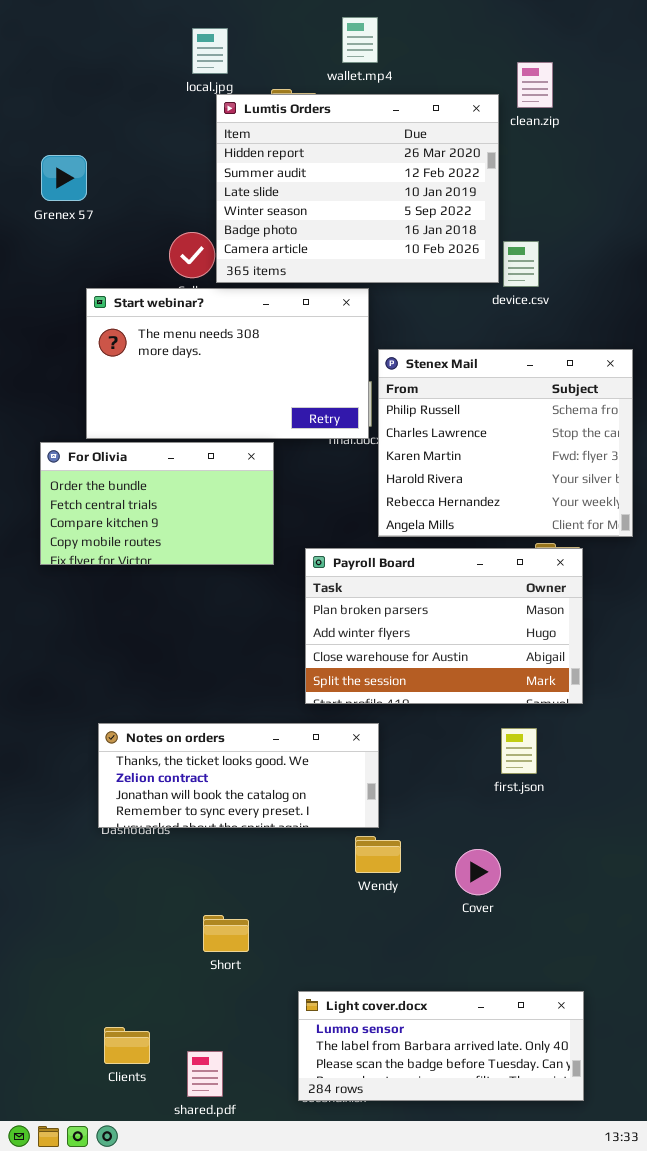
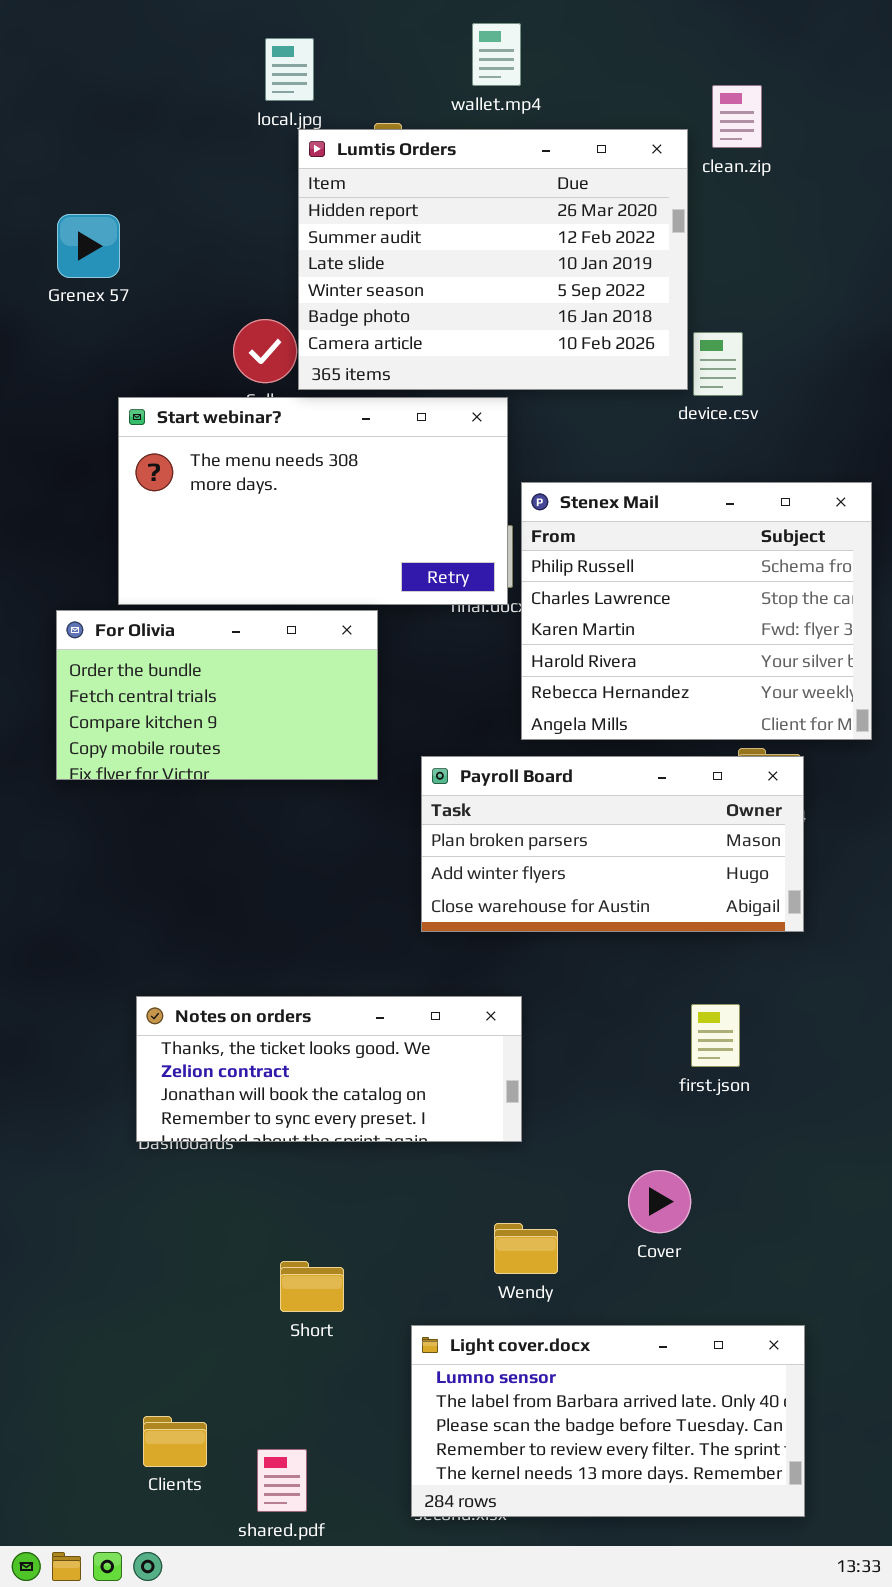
Payroll Board: [305,548,583,704] -> [421,756,804,932], resized
Wendy: [355,836,401,873] -> [494,1223,558,1274], moved
Light cover.docx: [298,991,584,1101] -> [411,1325,805,1517], resized

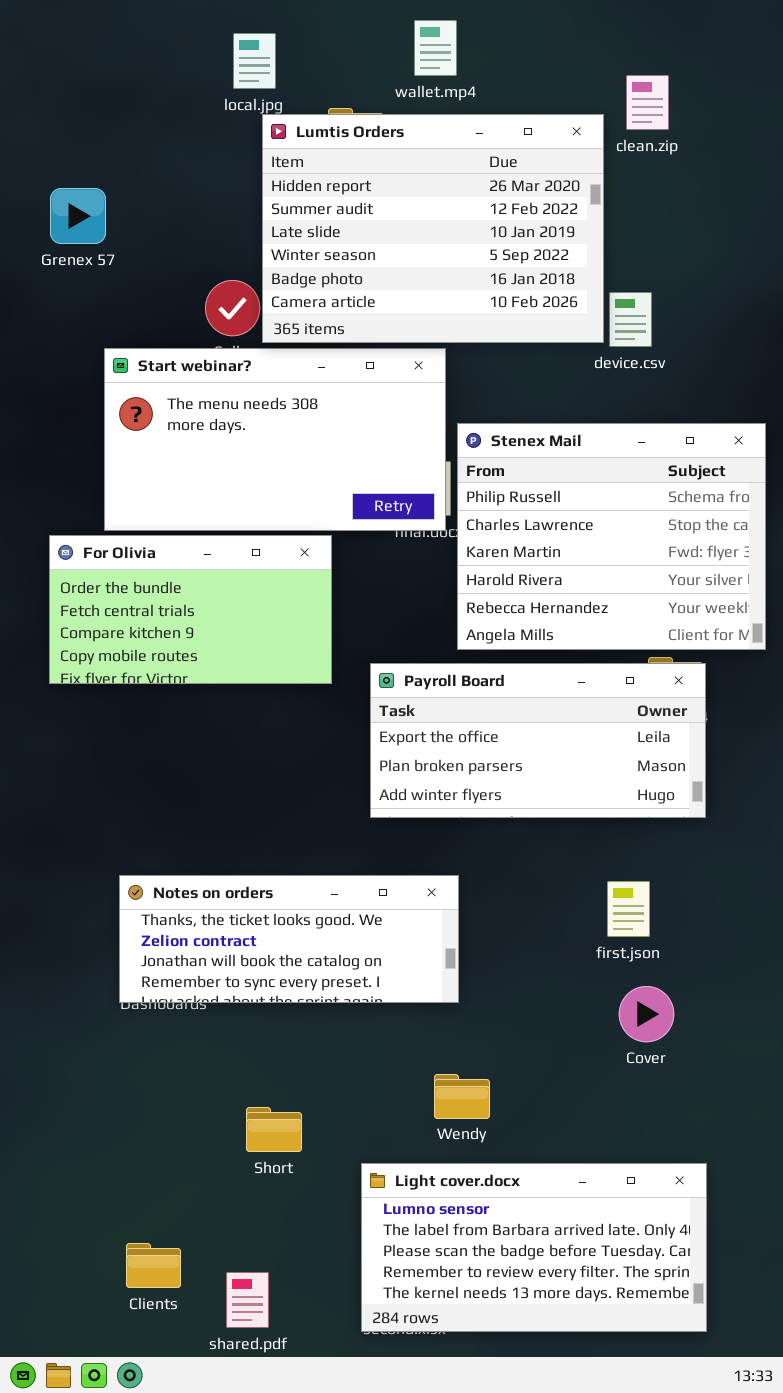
Payroll Board: [421,756,804,932] -> [370,663,706,818], scrolled up 1 row
Cover: [628,1170,691,1233] -> [619,986,674,1042], moved

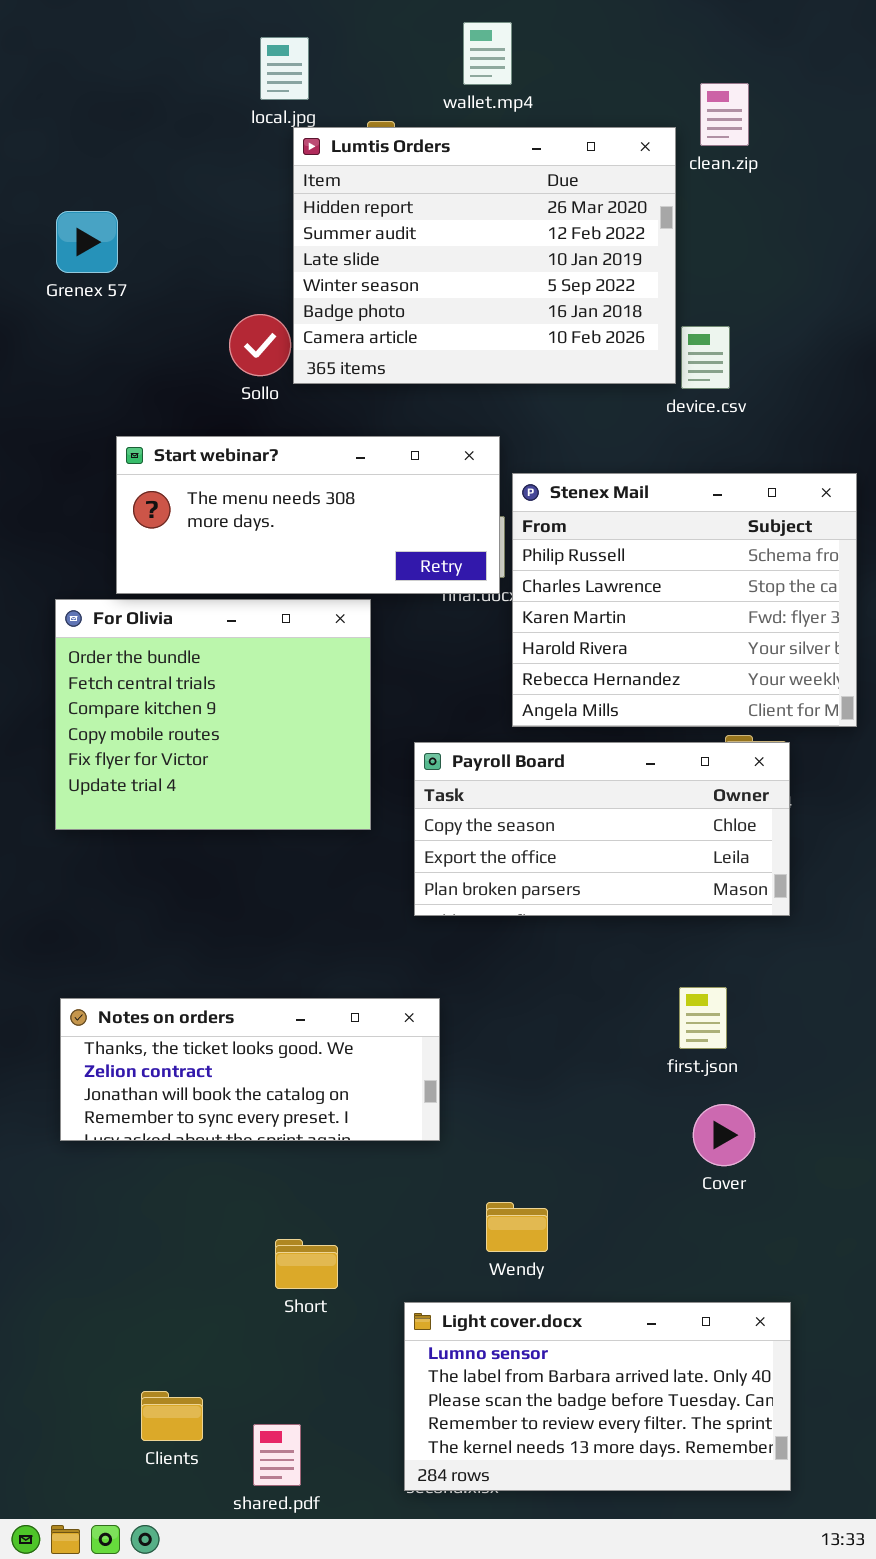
Start webinar?: [104,348,446,531] -> [116,436,500,594], resized
For Olivia: [49,535,332,684] -> [55,599,371,830], resized
Payroll Board: [370,663,706,818] -> [414,742,790,916], scrolled up 1 row
Notes on orders: [119,875,459,1003] -> [60,998,440,1141], moved

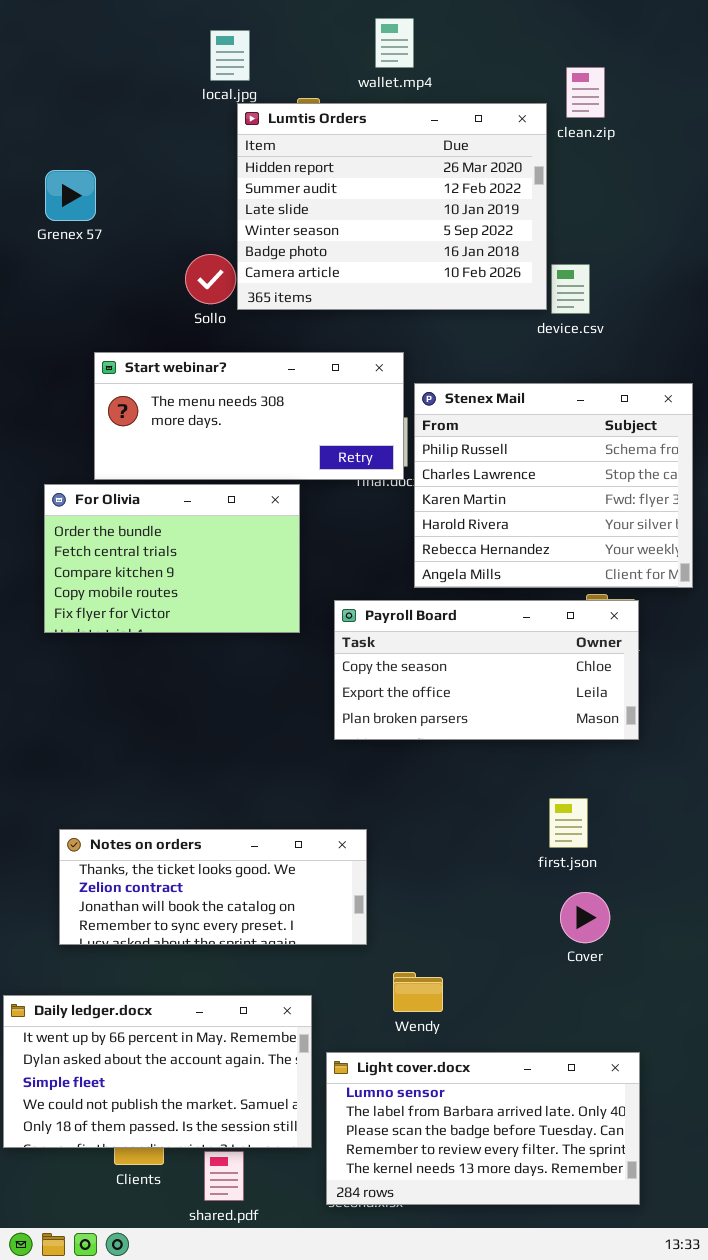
For Olivia: [55,599,371,830] -> [44,484,300,633], resized
Notes on orders: [60,998,440,1141] -> [59,829,367,945], moved
Daily ledger.docx: none -> [3,995,312,1148], opened

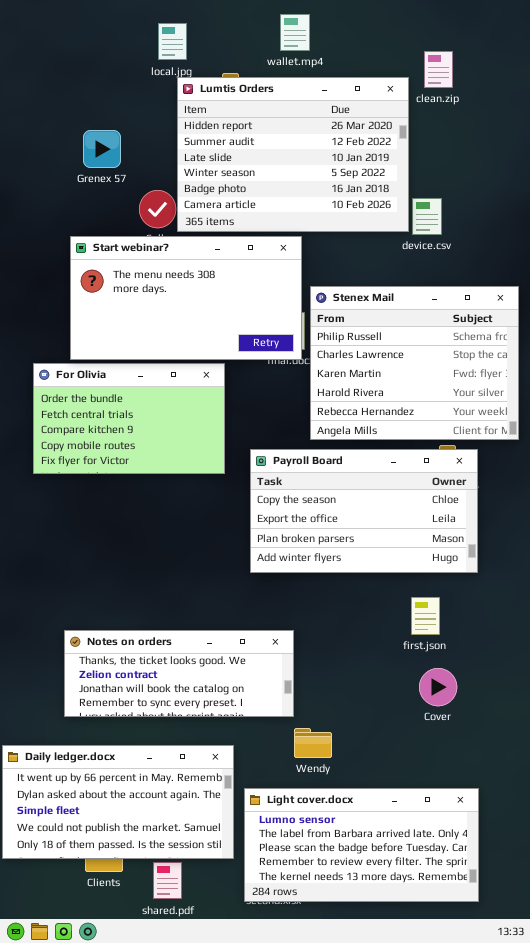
Grenex 57: [45,170,96,221] -> [83,130,121,168], moved
Start webinar?: [94,352,404,480] -> [70,236,302,360], resized
Payroll Board: [334,600,639,740] -> [250,449,478,573], resized
Notes on orders: [59,829,367,945] -> [64,630,294,717], moved

